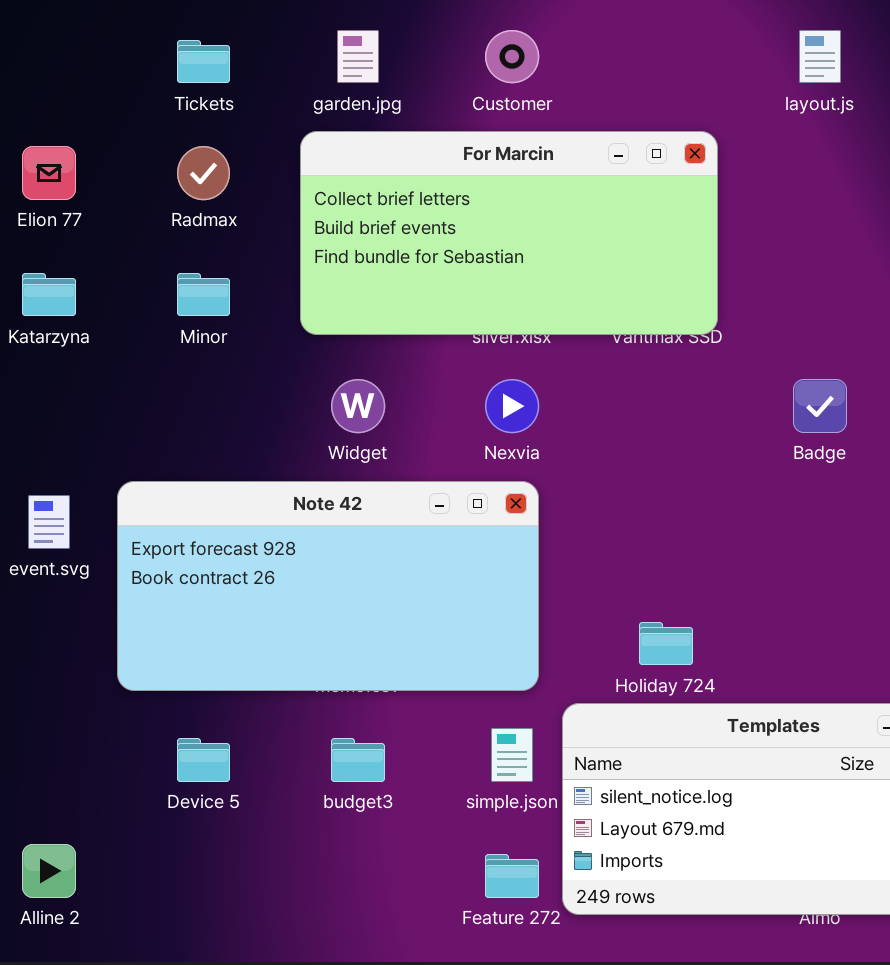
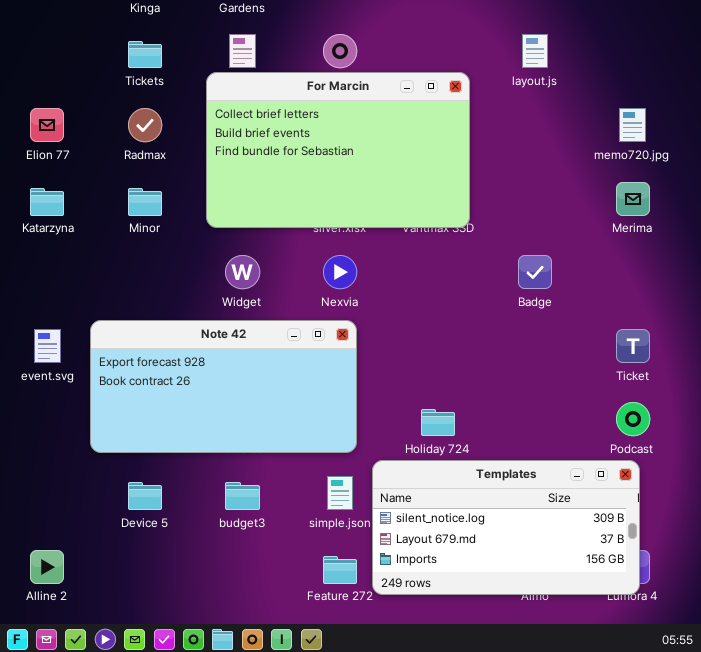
For Marcin: [300,131,718,335] -> [206,72,470,228], resized

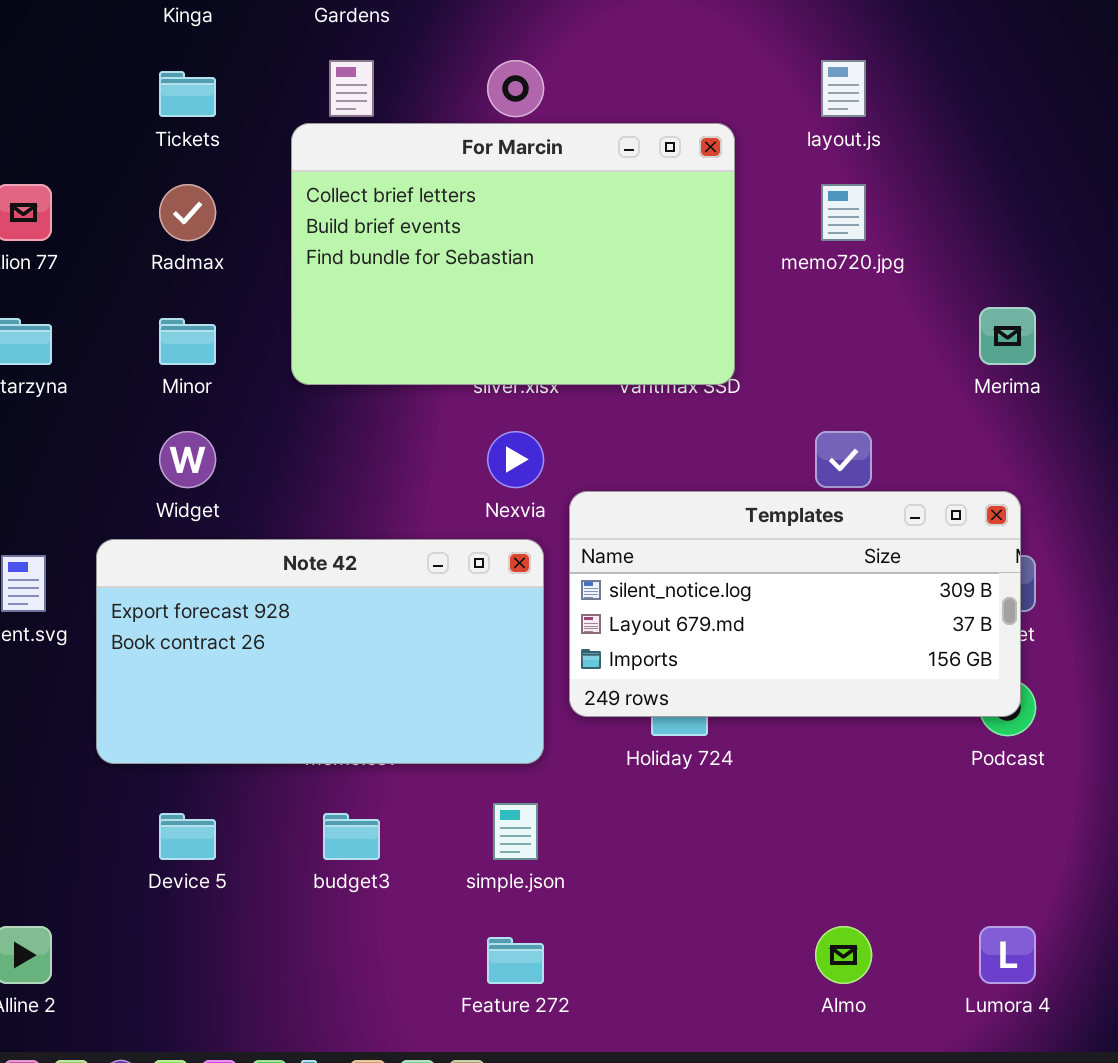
memo720.jpg: [619,108,646,142] -> [821,184,866,241], moved
Widget: [225,255,260,289] -> [159,431,216,488], moved
Templates: [372,460,640,595] -> [569,491,1021,717], moved

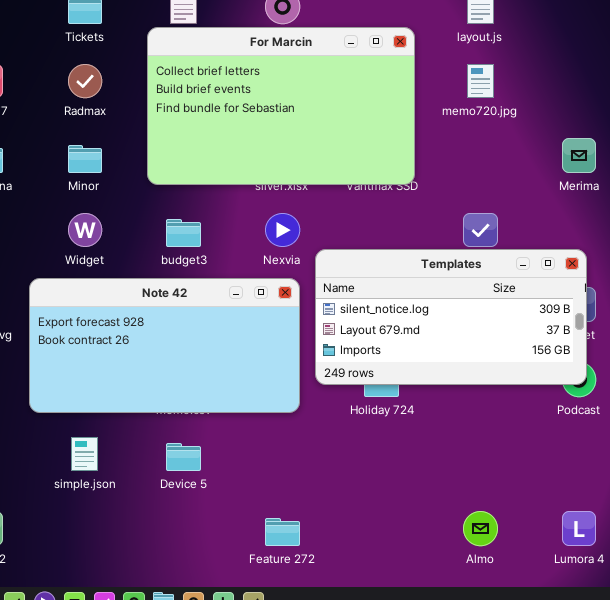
simple.json: [493,803,538,860] -> [71,437,98,471], moved
Device 5: [159,813,216,860] -> [166,443,201,471], moved
budget3: [323,813,380,860] -> [166,219,201,247], moved

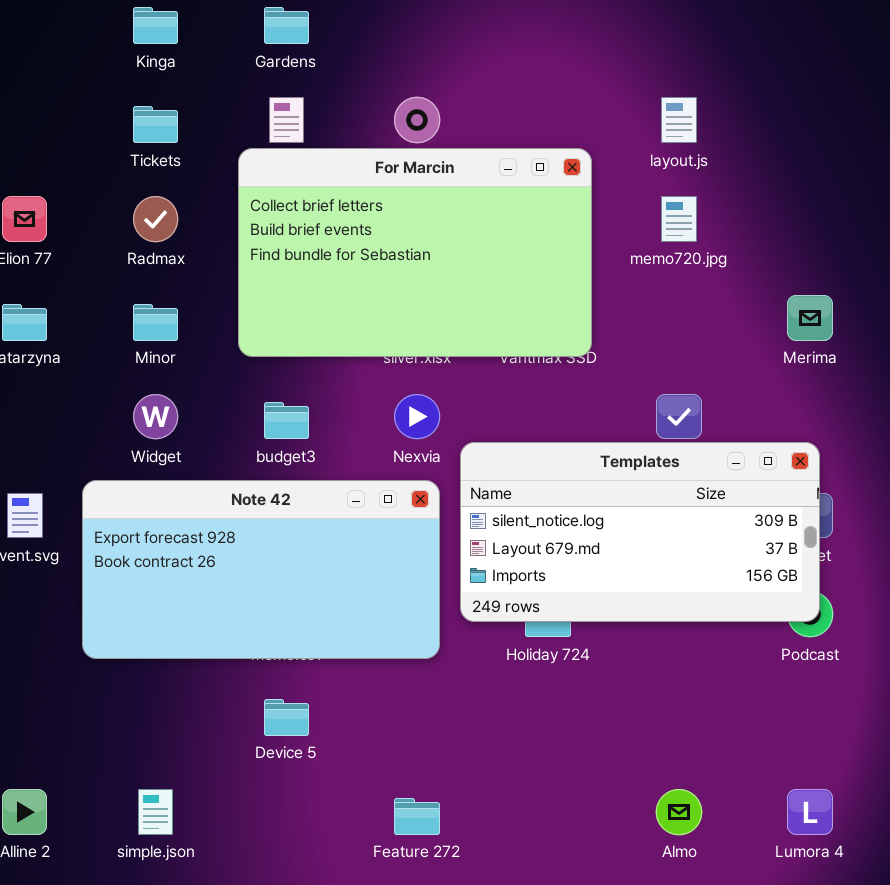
simple.json: [71,437,98,471] -> [138,789,173,835], moved

